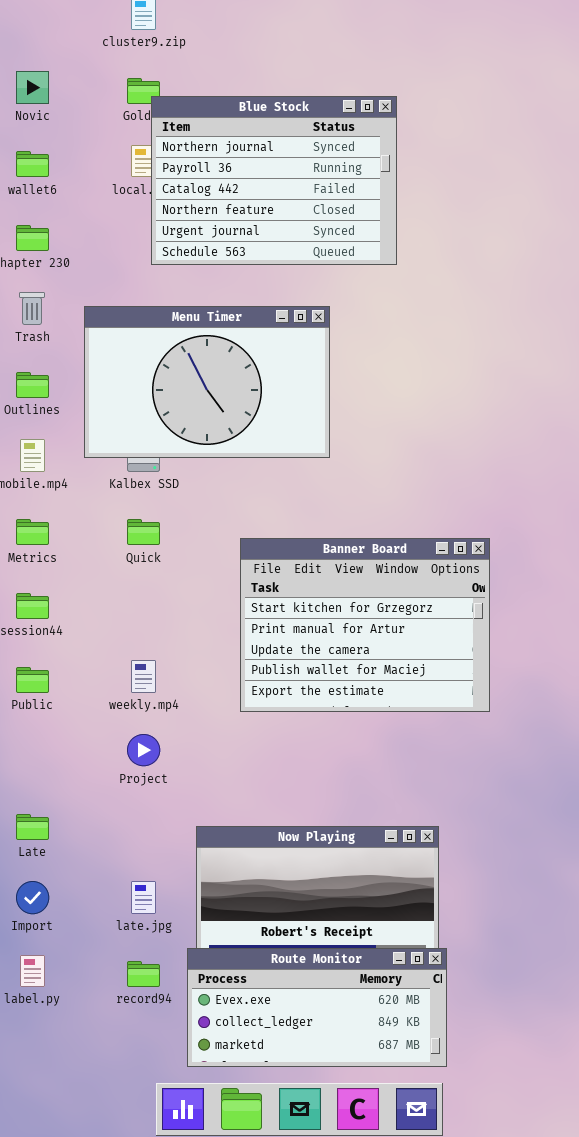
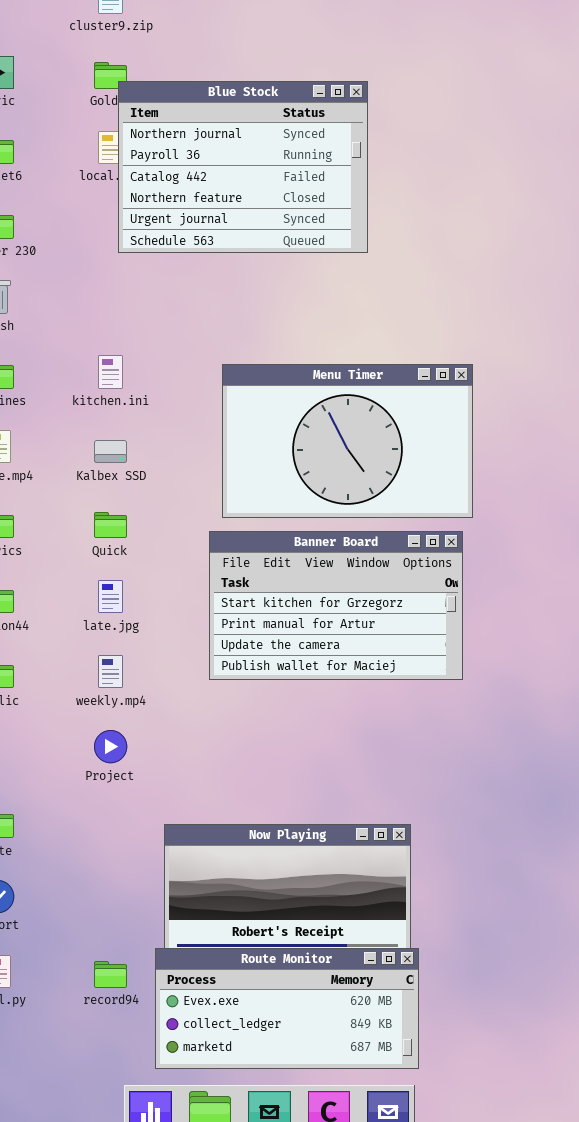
Menu Timer: [84,306,330,458] -> [222,364,473,518], moved
Banner Board: [240,538,490,712] -> [209,531,463,680], resized
late.jpg: [131,881,156,914] -> [98,580,123,613], moved

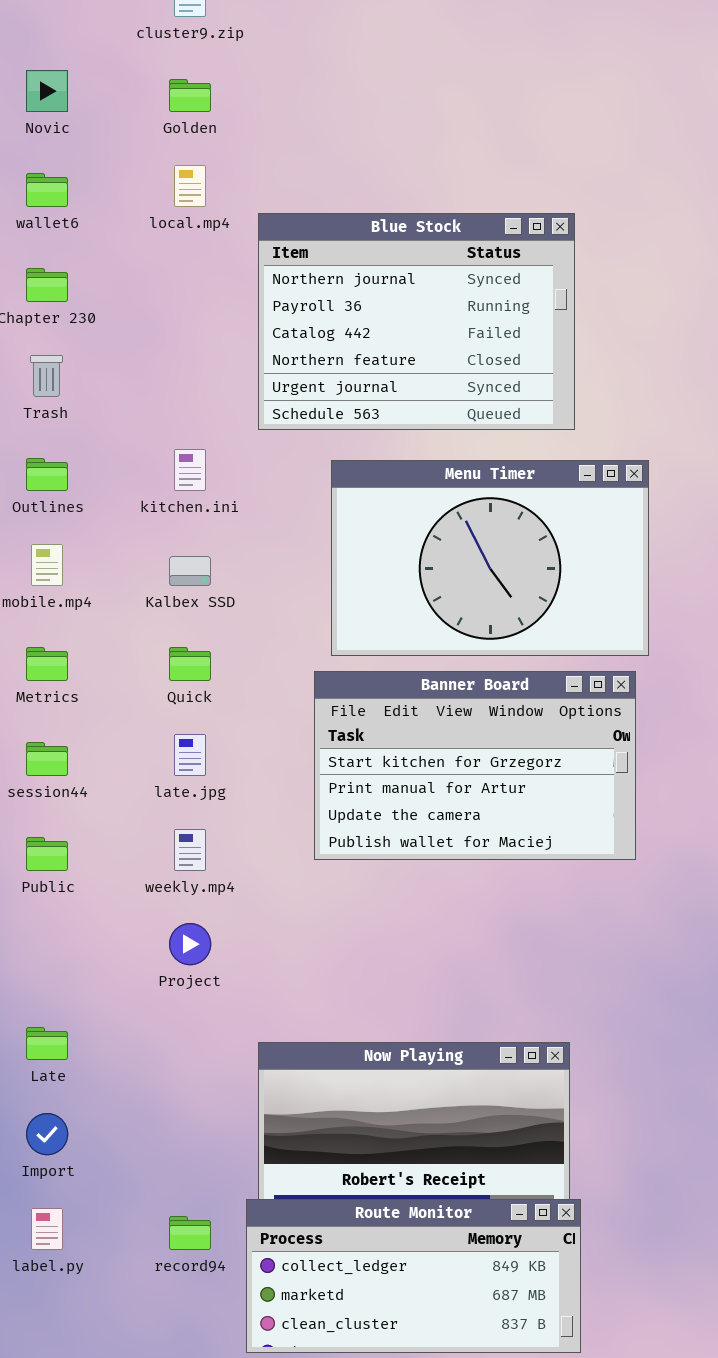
Blue Stock: [118,81,368,253] -> [258,213,575,430], moved
Route Monitor: [155,948,419,1069] -> [246,1199,581,1353], scrolled down 1 row

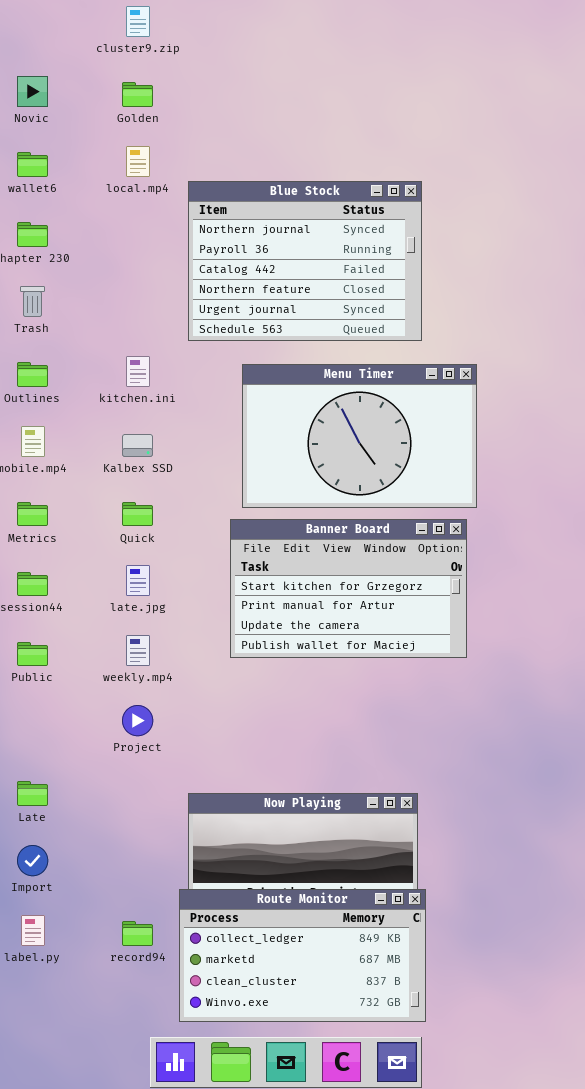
Route Monitor: [246,1199,581,1353] -> [179,889,426,1022], resized

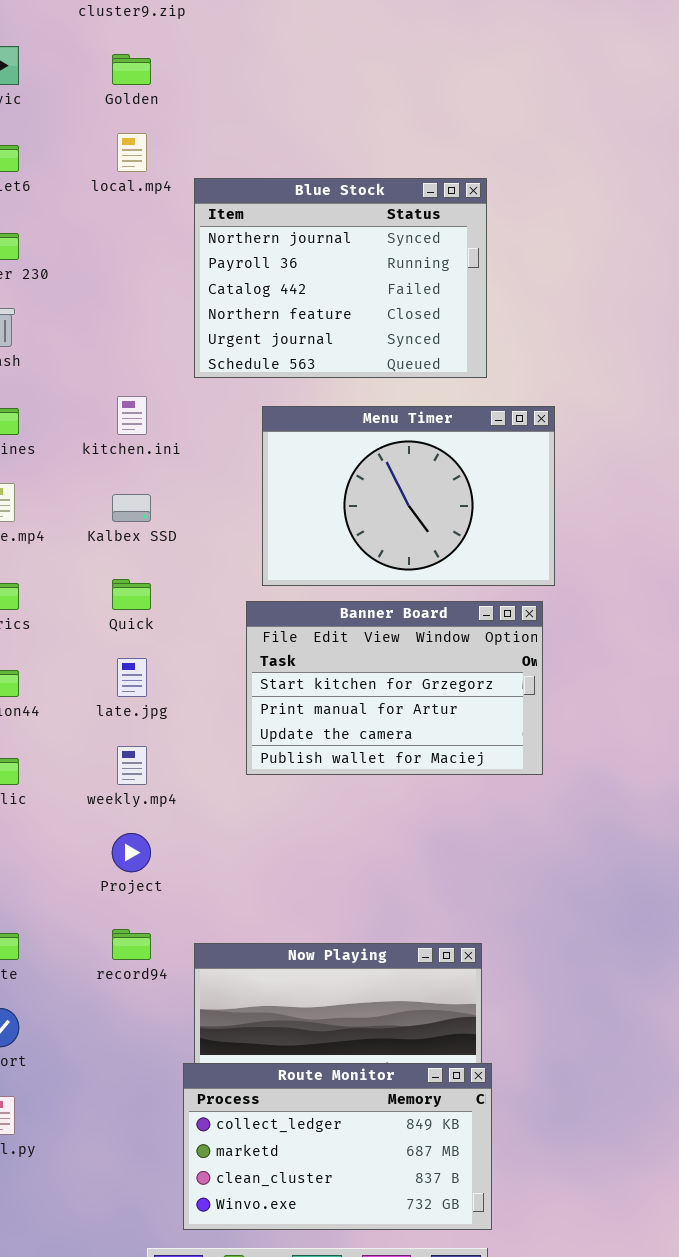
record94: [122,921,153,946] -> [112,929,151,960], moved

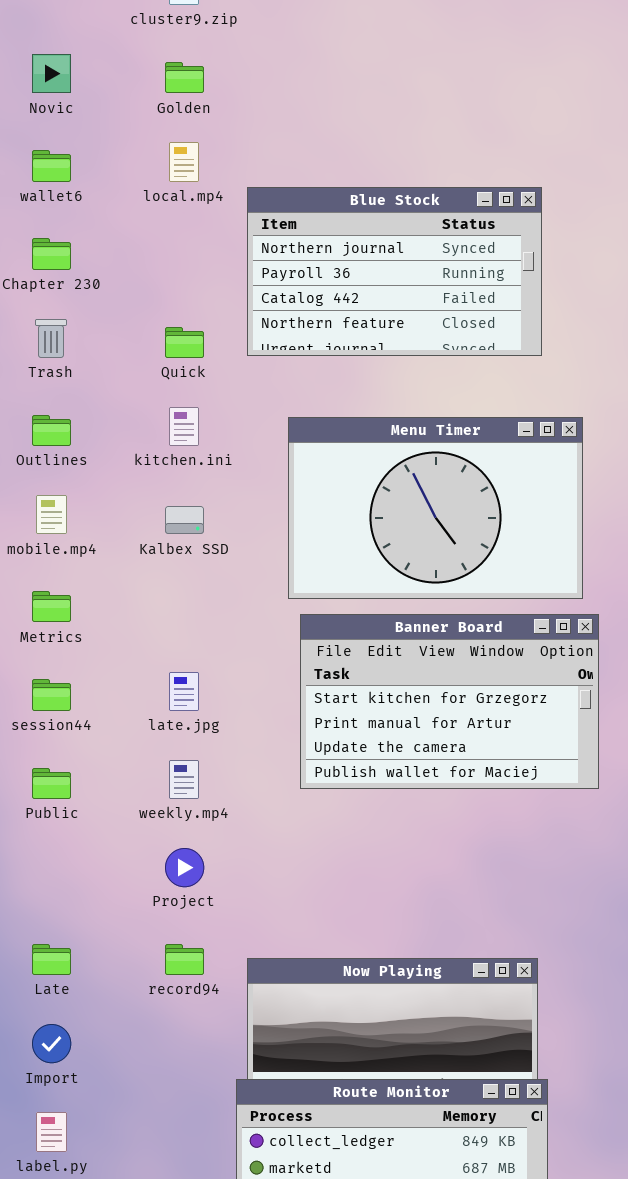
Blue Stock: [194,178,487,378] -> [247,187,542,356], resized
Menu Timer: [262,406,555,586] -> [288,417,583,599], moved
Quick: [112,579,151,610] -> [165,327,204,358], moved

